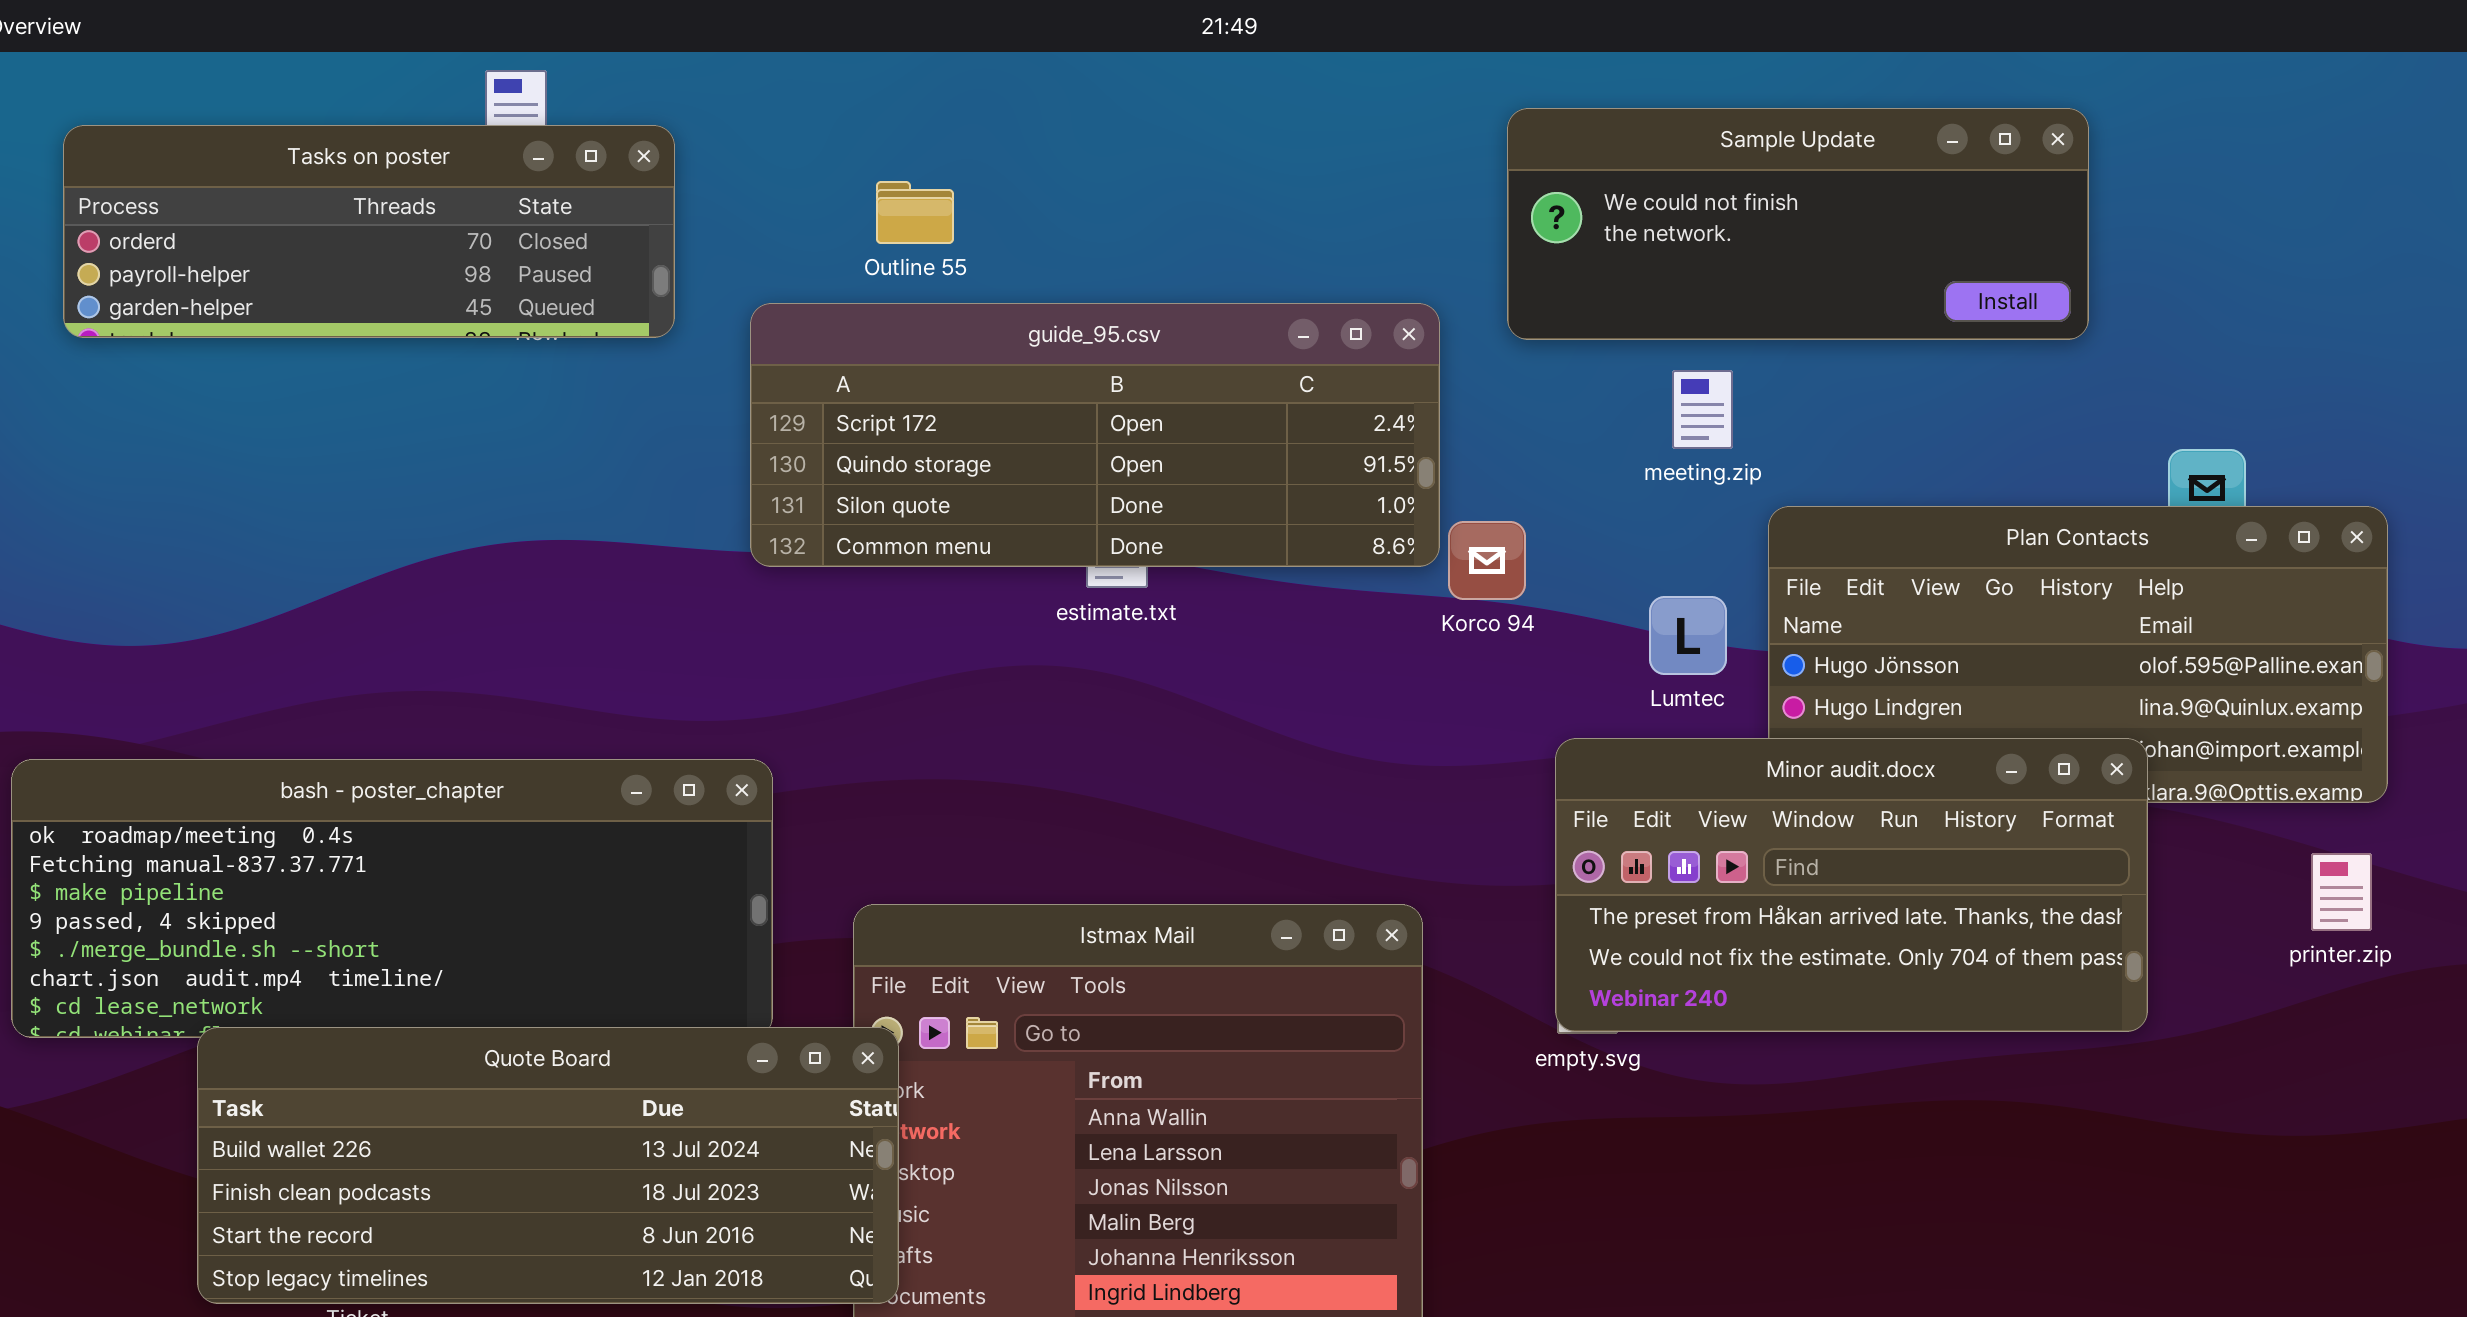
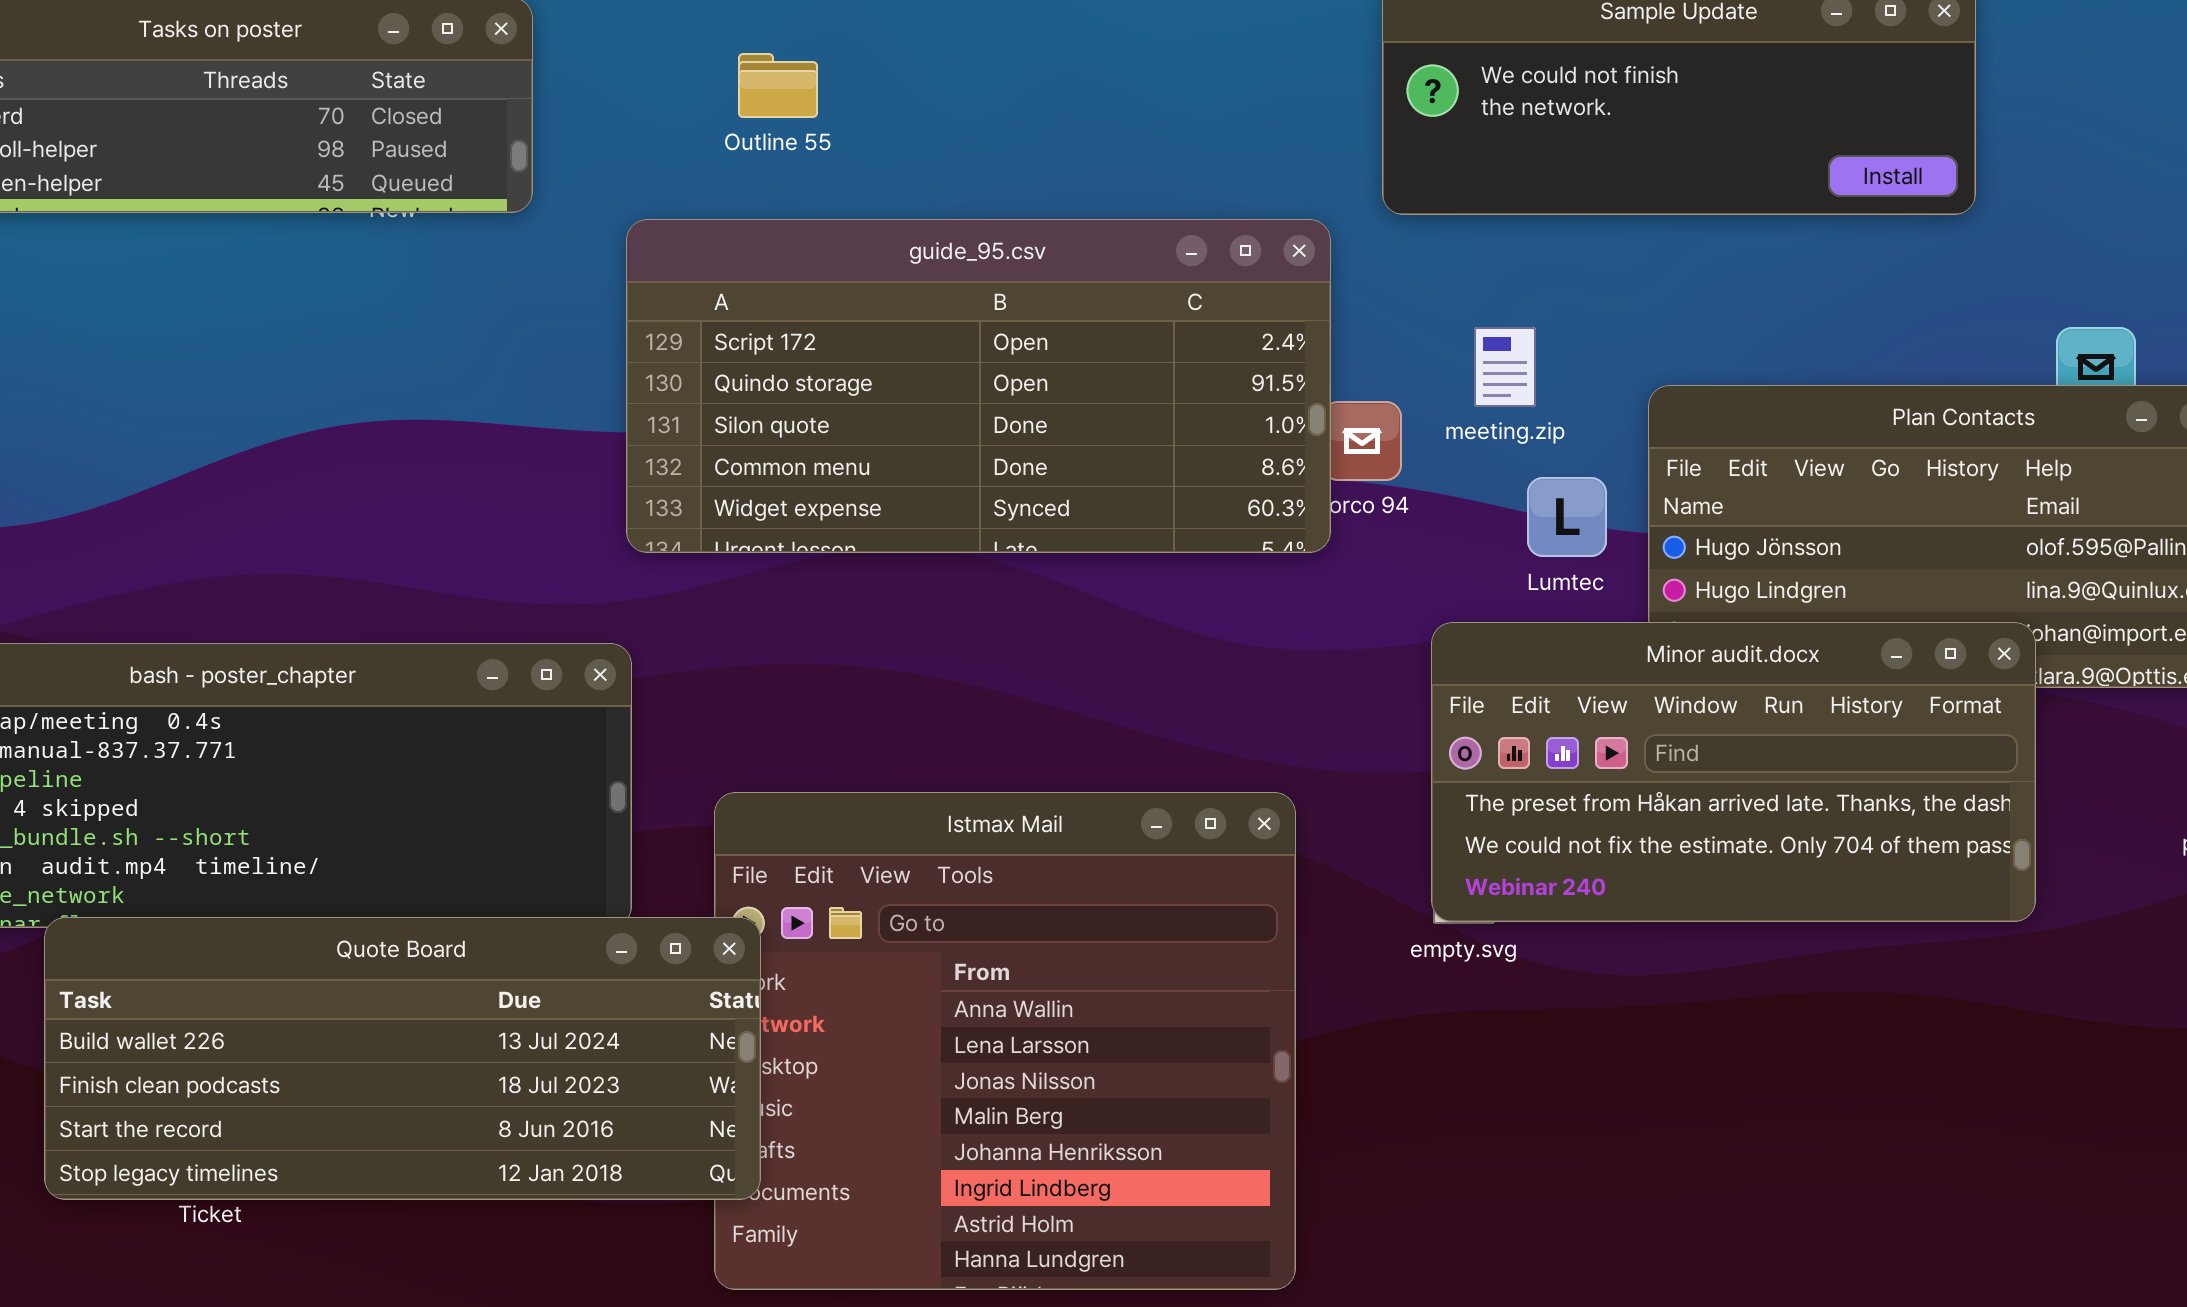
guide_95.csv: [750,303,1440,567] -> [626,219,1331,553], moved, resized
meeting.zip: [1672,370,1733,449] -> [1474,327,1536,407], moved

